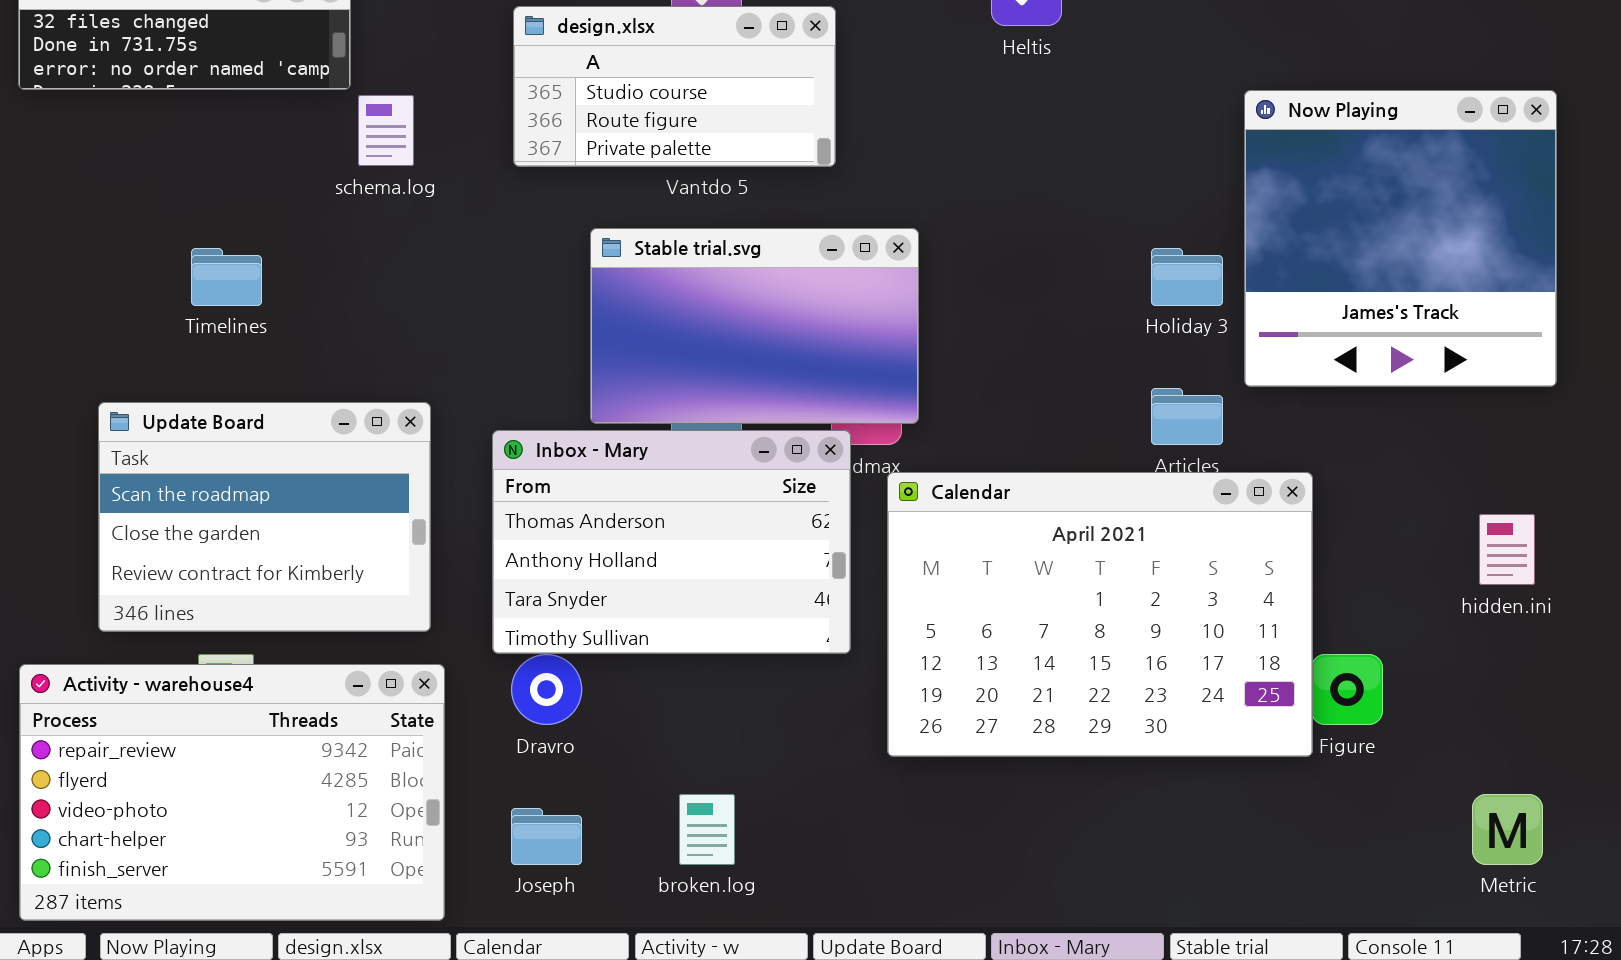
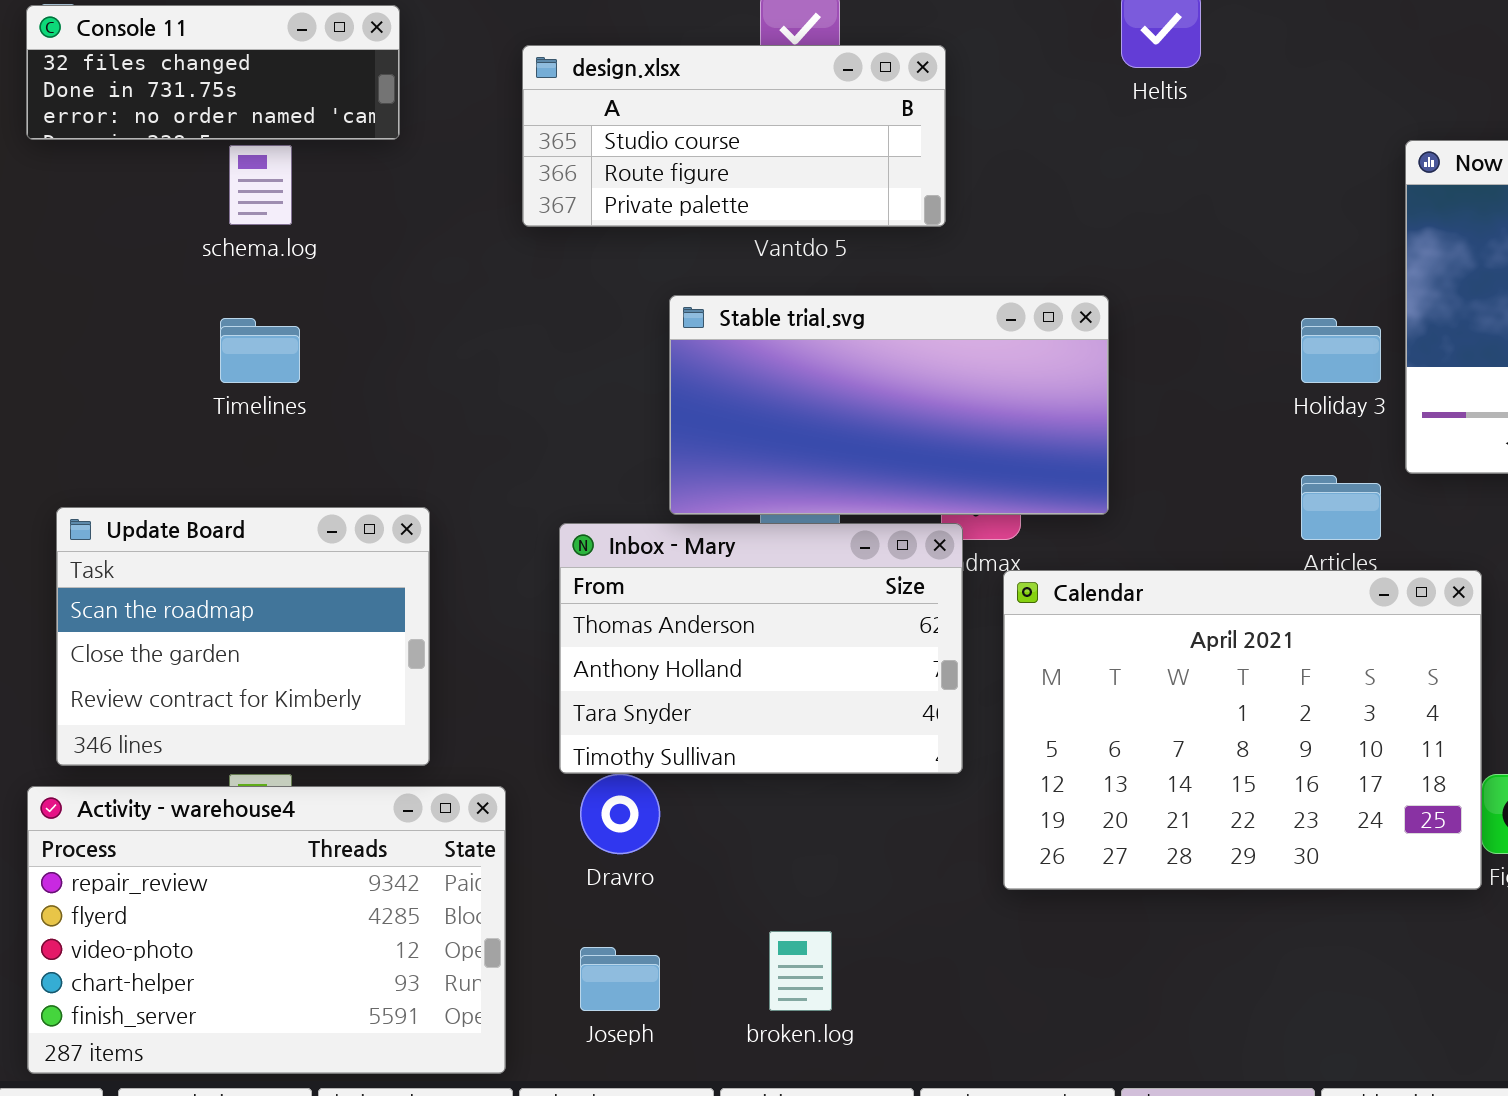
design.xlsx: [513,6,836,167] -> [522,45,946,227], resized
schema.log: [358,95,414,166] -> [229,145,292,225], moved
Stable trial.svg: [590,228,919,424] -> [669,295,1109,515], resized
Update Board: [98,402,431,632] -> [56,507,430,766], moved

